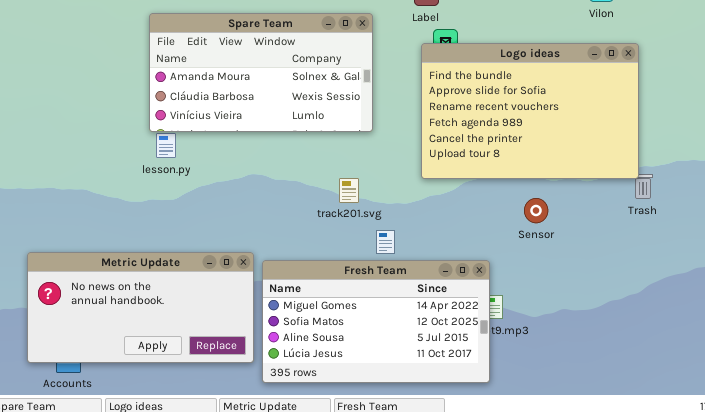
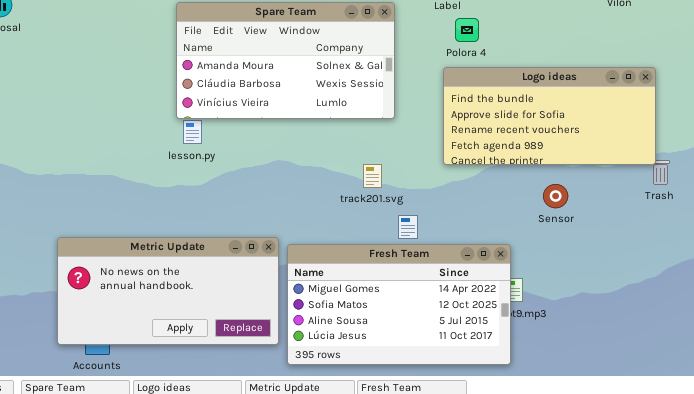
Logo ideas: [421,43,639,179] -> [443,67,656,165], resized

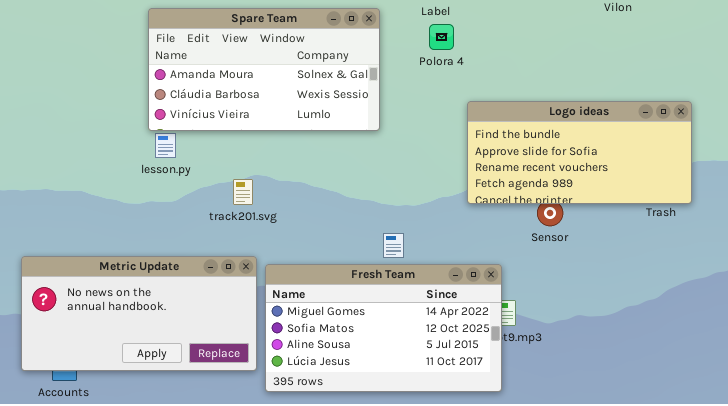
Polora 4: [455,18,479,42] -> [429,24,454,50], moved
Logo ideas: [443,67,656,165] -> [467,101,692,204], moved
track201.svg: [363,164,382,188] -> [233,179,253,205], moved

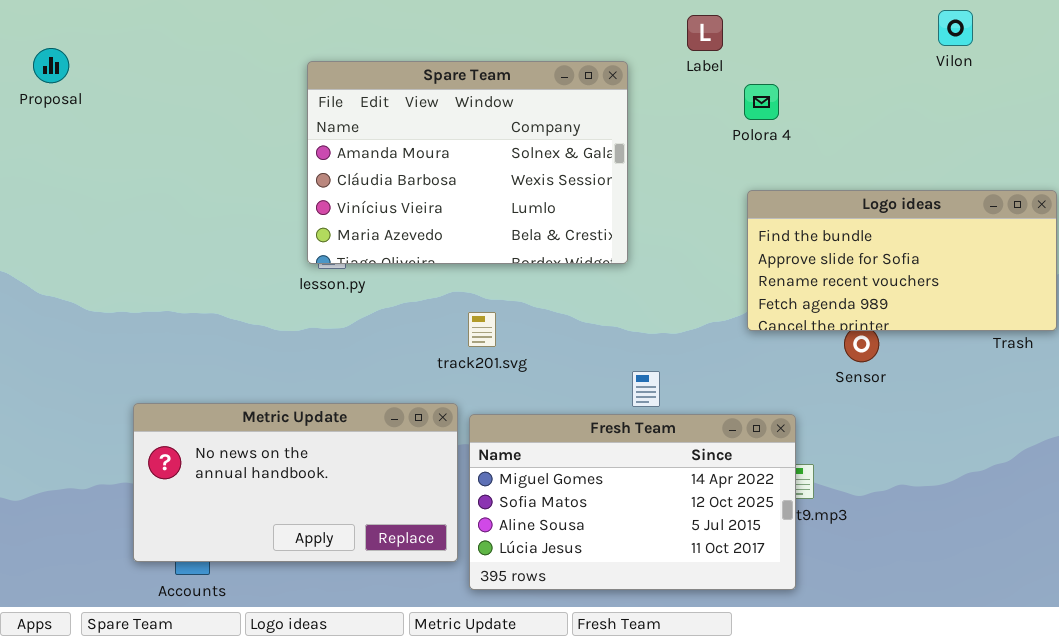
Spare Team: [148,8,380,131] -> [307,61,628,264], resized
Polora 4: [429,24,454,50] -> [744,84,779,120], moved
track201.svg: [233,179,253,205] -> [468,312,496,347], moved

